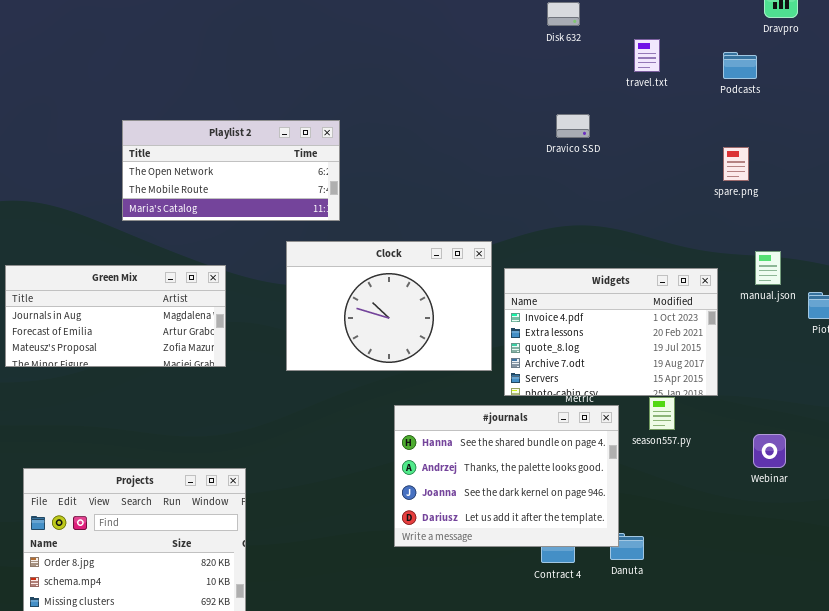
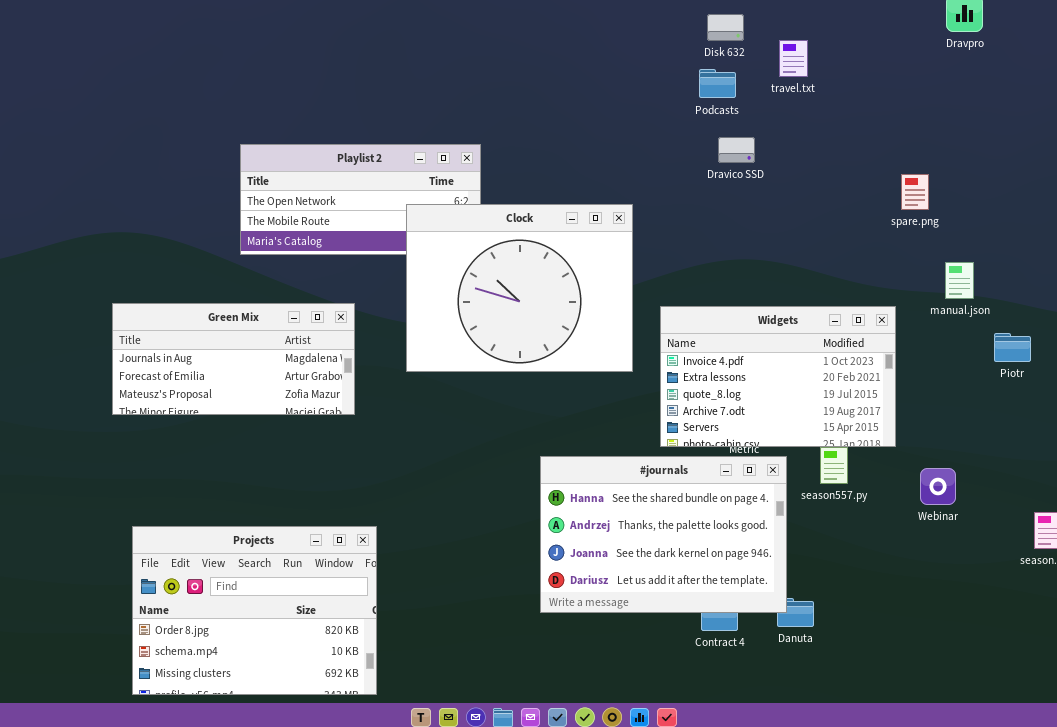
travel.txt: [634,39,660,72] -> [779,40,808,77], moved
Podcasts: [723,52,757,79] -> [699,69,736,98], moved
Clock: [286,241,492,371] -> [406,204,633,372], moved, resized
manual.json: [755,251,781,285] -> [945,262,974,299], moved
Webinar: [753,434,786,468] -> [920,468,956,505], moved

